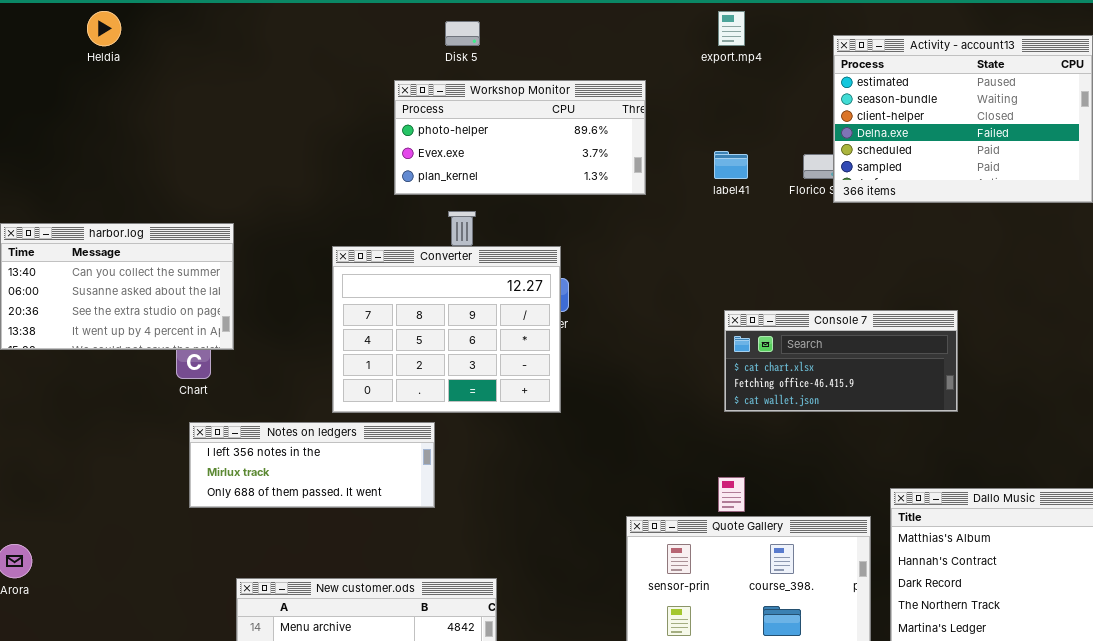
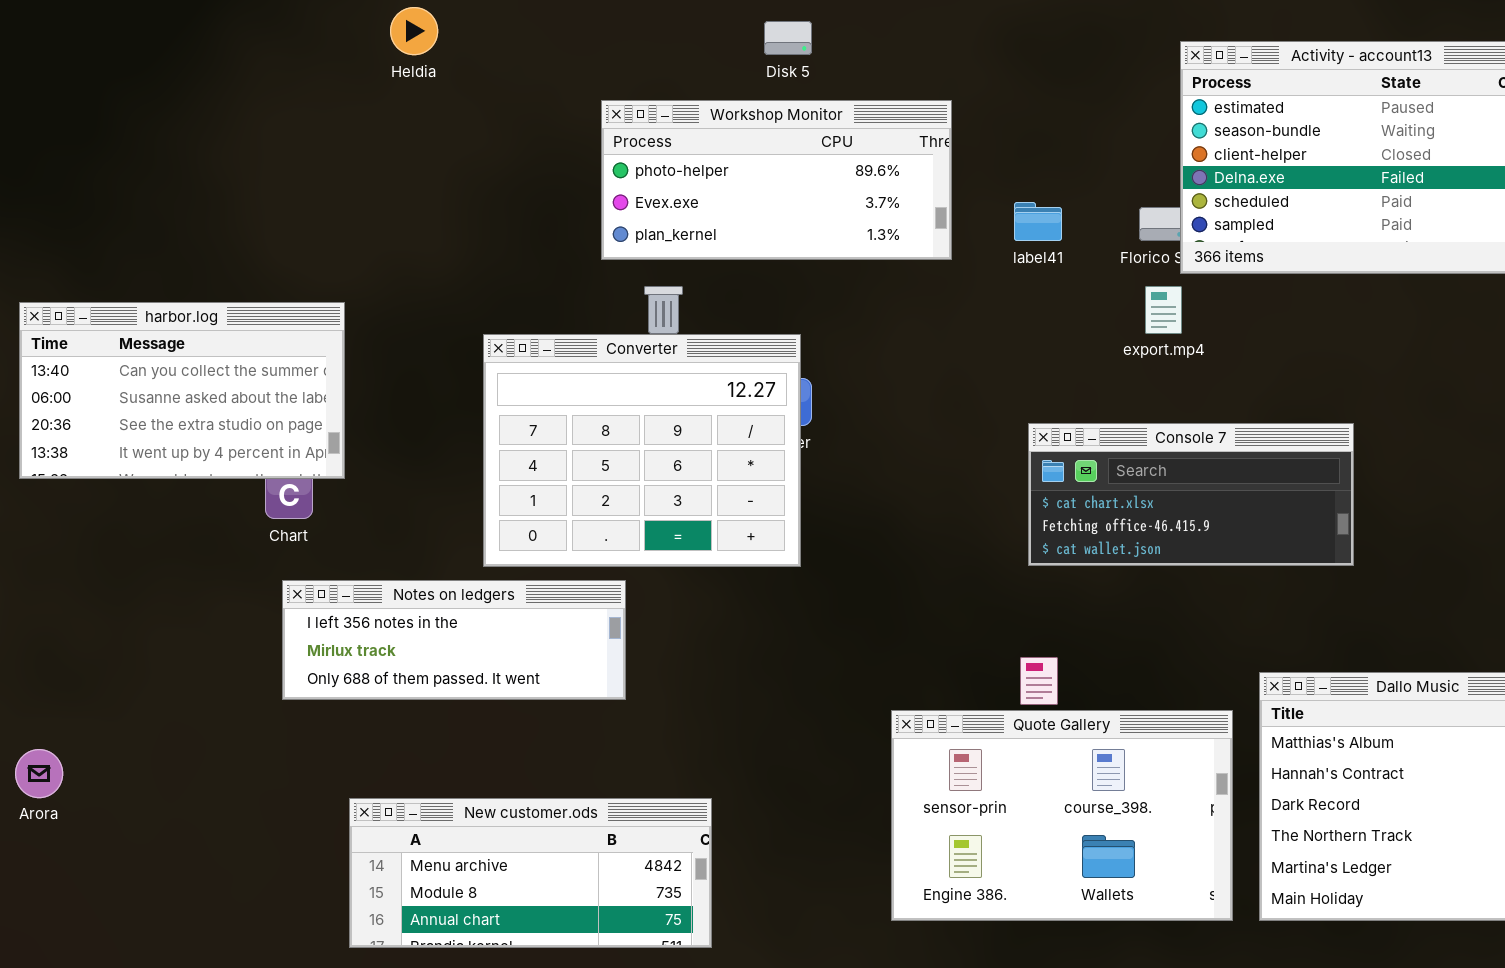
Heldia: [87,11,121,46] -> [390,7,438,55], moved
export.mp4: [718,11,745,46] -> [1145,286,1182,334], moved
Disk 5: [445,21,480,46] -> [764,21,812,55], moved
Workshop Monitor: [394,80,646,195] -> [601,100,952,260], moved

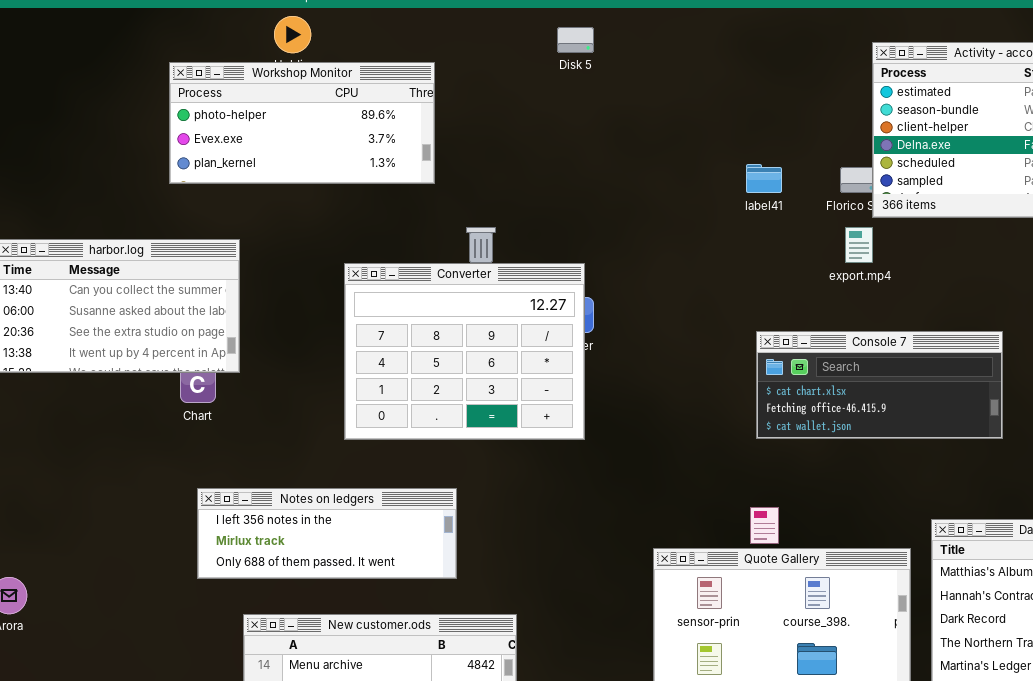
Workshop Monitor: [601,100,952,260] -> [169,62,435,184], moved
Notes on ledgers: [282,580,626,700] -> [197,488,457,579], moved

